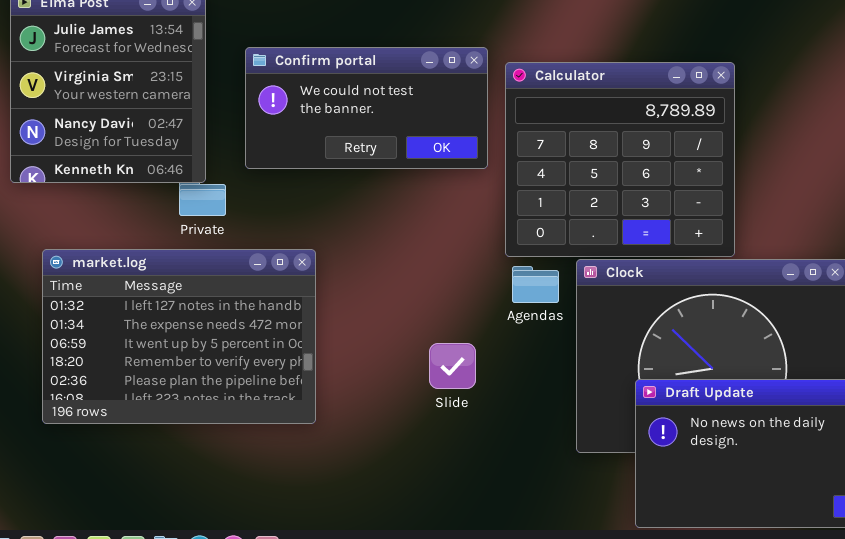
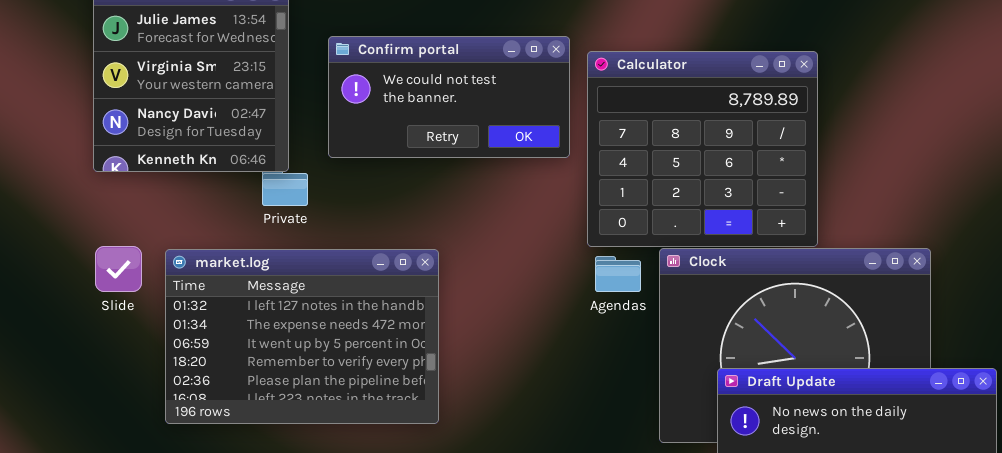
market.log: [42,249,316,424] -> [165,249,439,424], moved
Slide: [429,343,476,389] -> [95,246,142,292], moved

